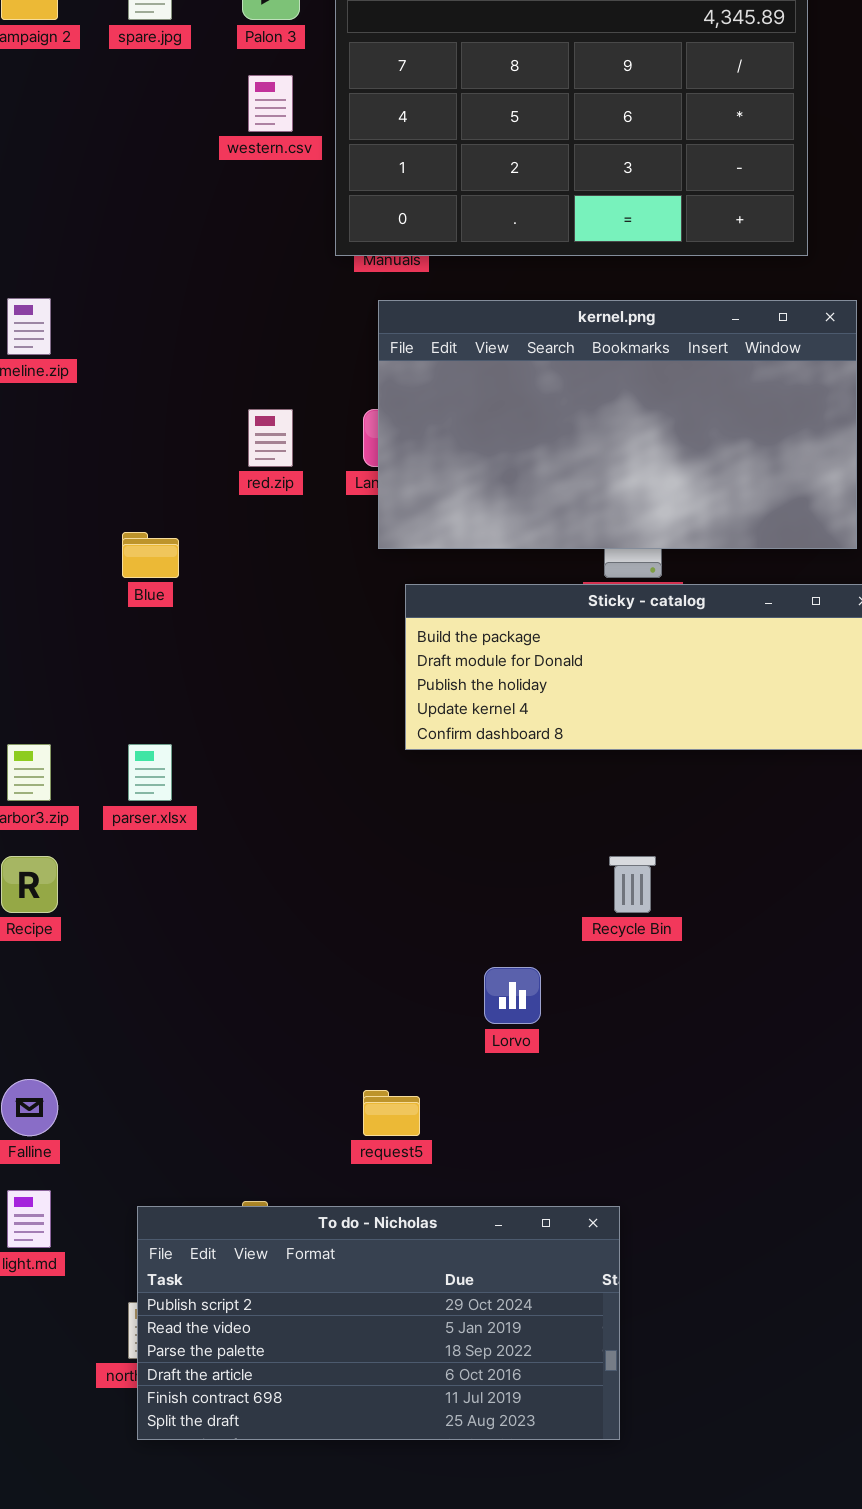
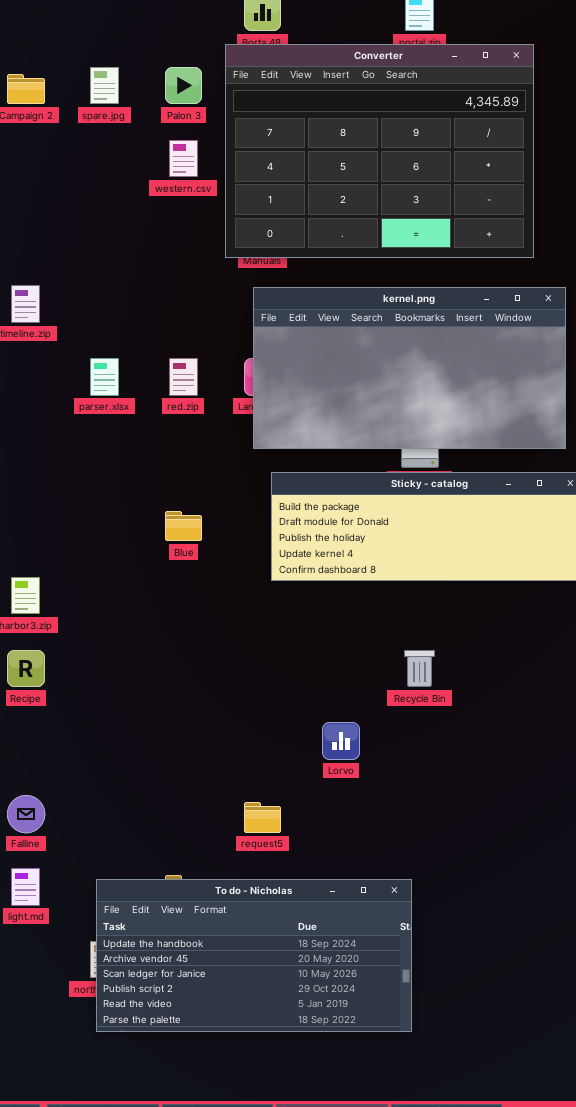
Blue: [122,532,179,578] -> [165,511,202,541], moved
parser.xlsx: [128,744,172,801] -> [90,358,119,396], moved
To do - Nicholas: [137,1206,620,1440] -> [96,879,412,1032], scrolled up 3 rows

